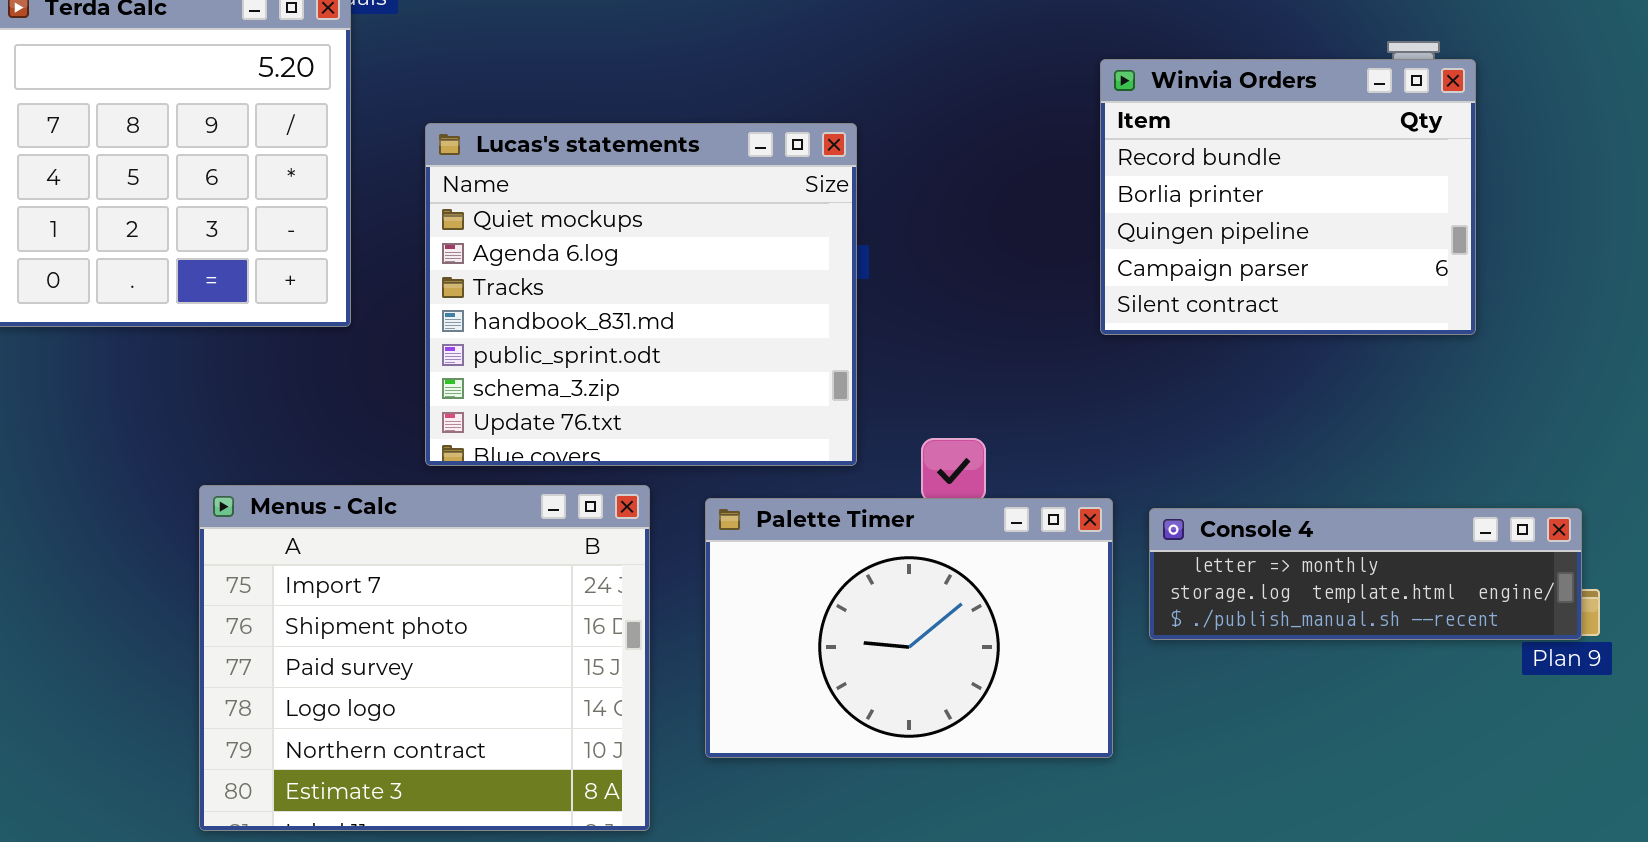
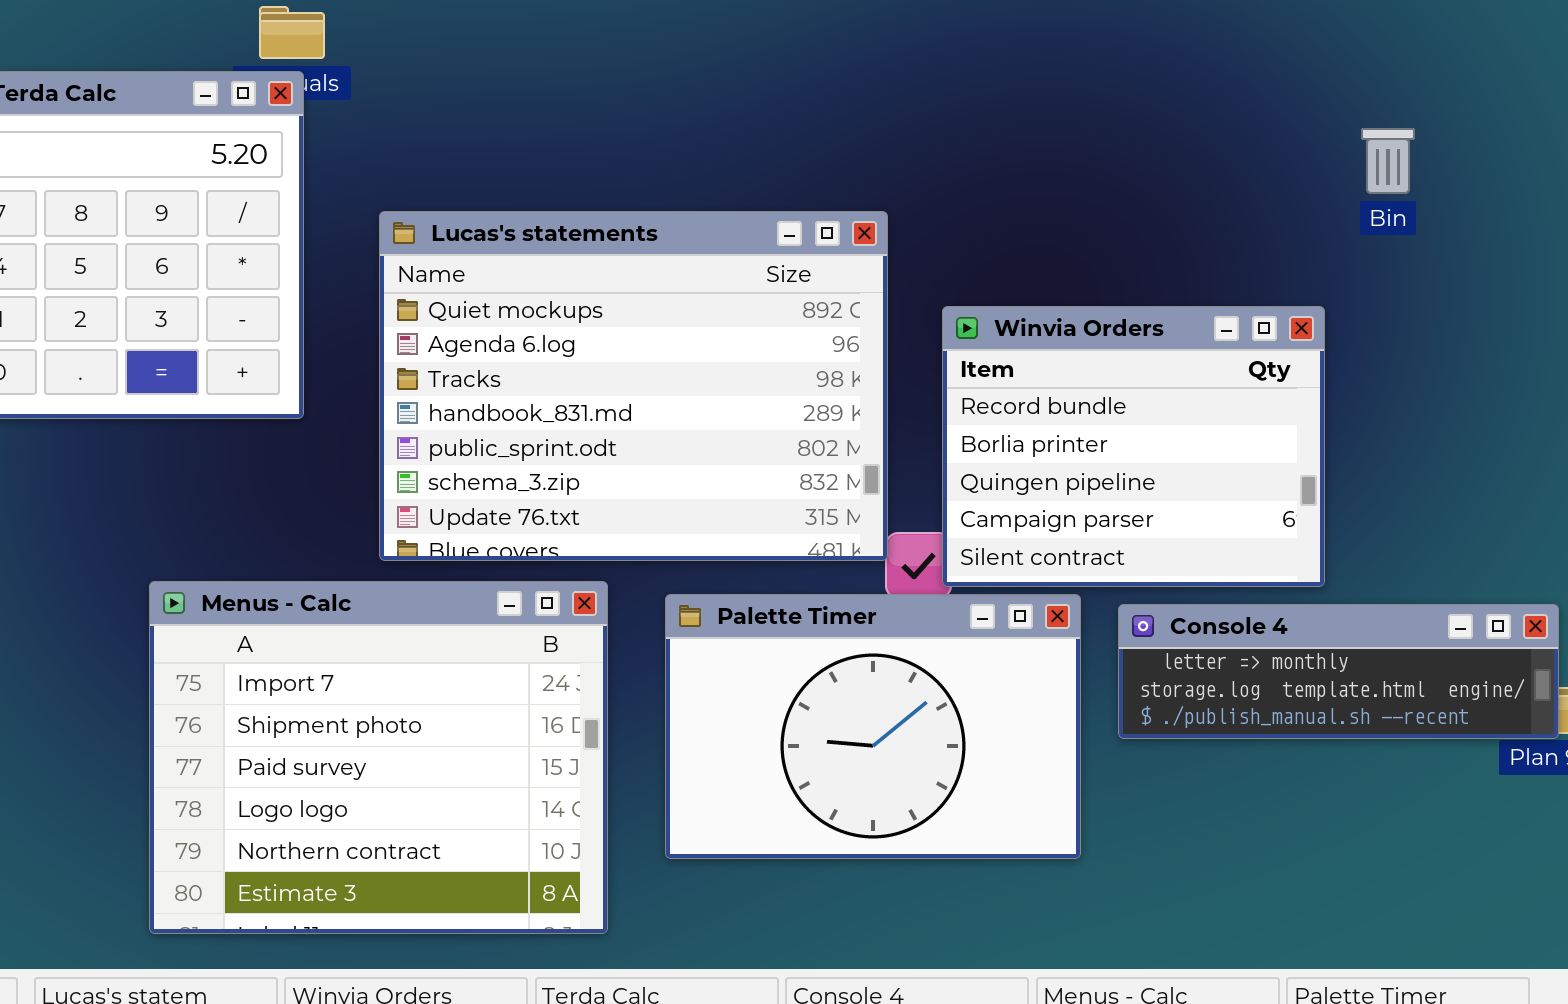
Winvia Orders: [1100,59,1476,335] -> [942,306,1325,587], moved
Lucas's statements: [425,123,857,466] -> [379,211,888,561], resized

